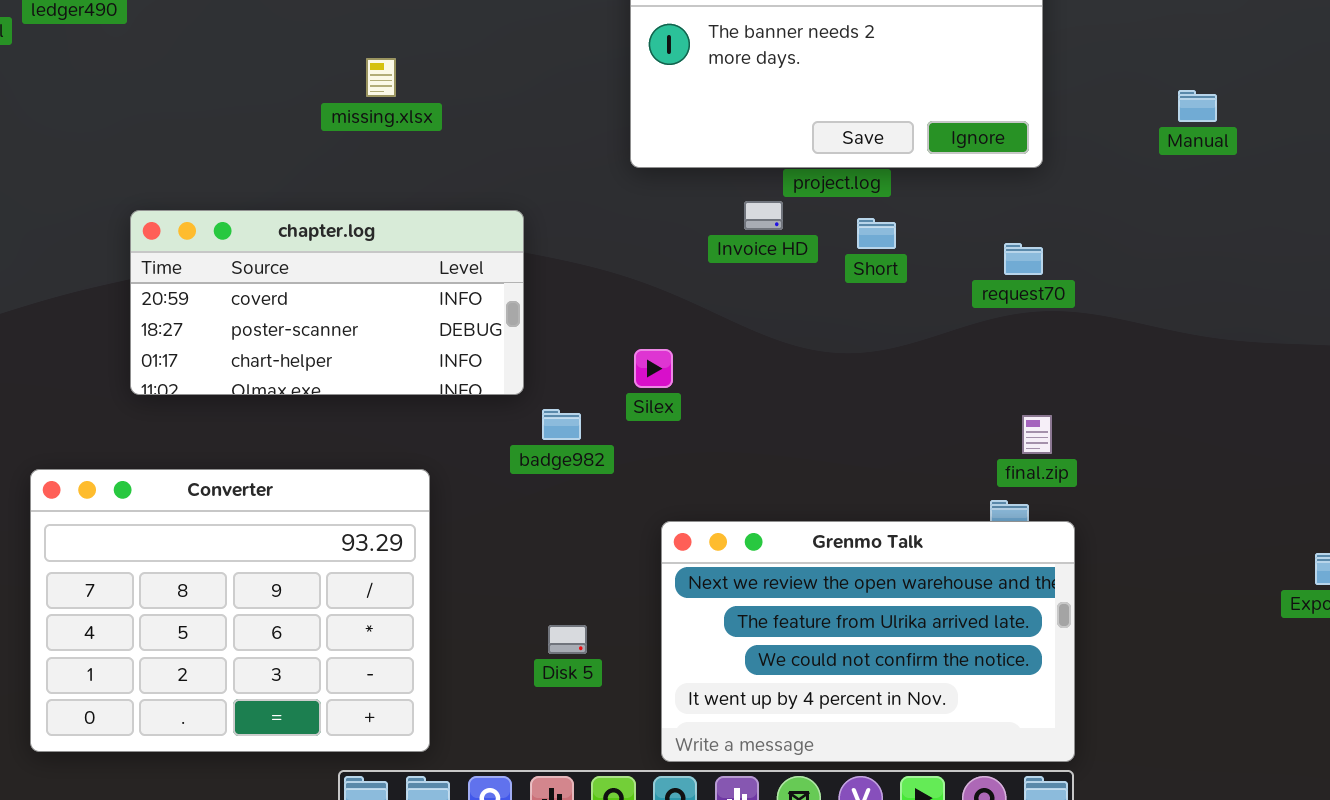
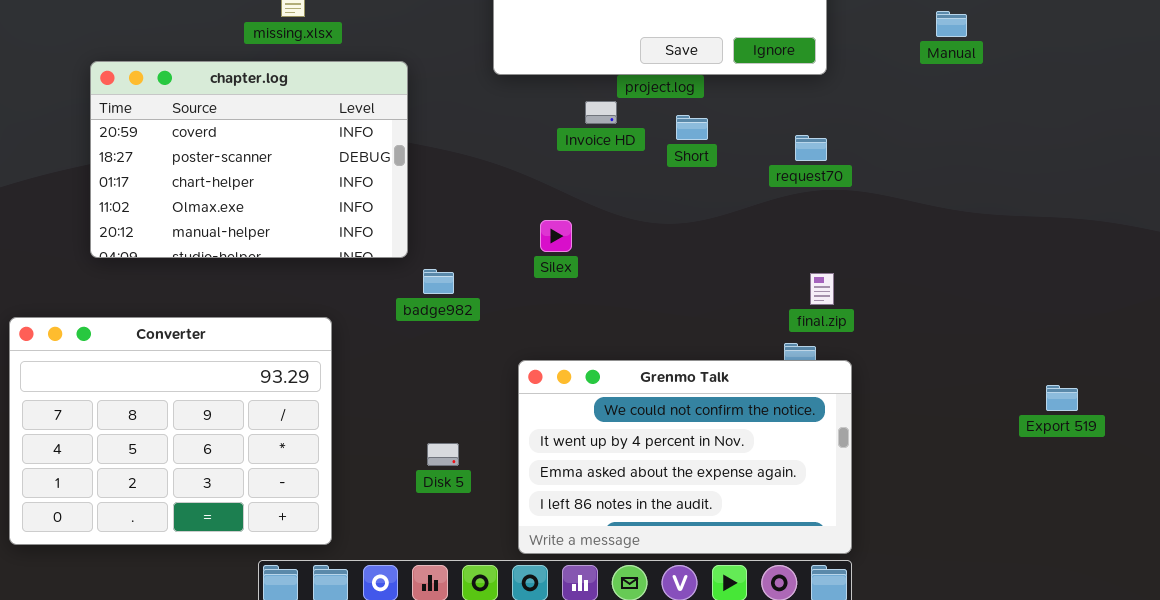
chapter.log: [130,210,524,395] -> [90,61,408,258], resized
Silex: [634,349,673,388] -> [540,220,572,252], moved
Grenmo Talk: [661,521,1075,762] -> [518,360,852,554], scrolled down 2 rows

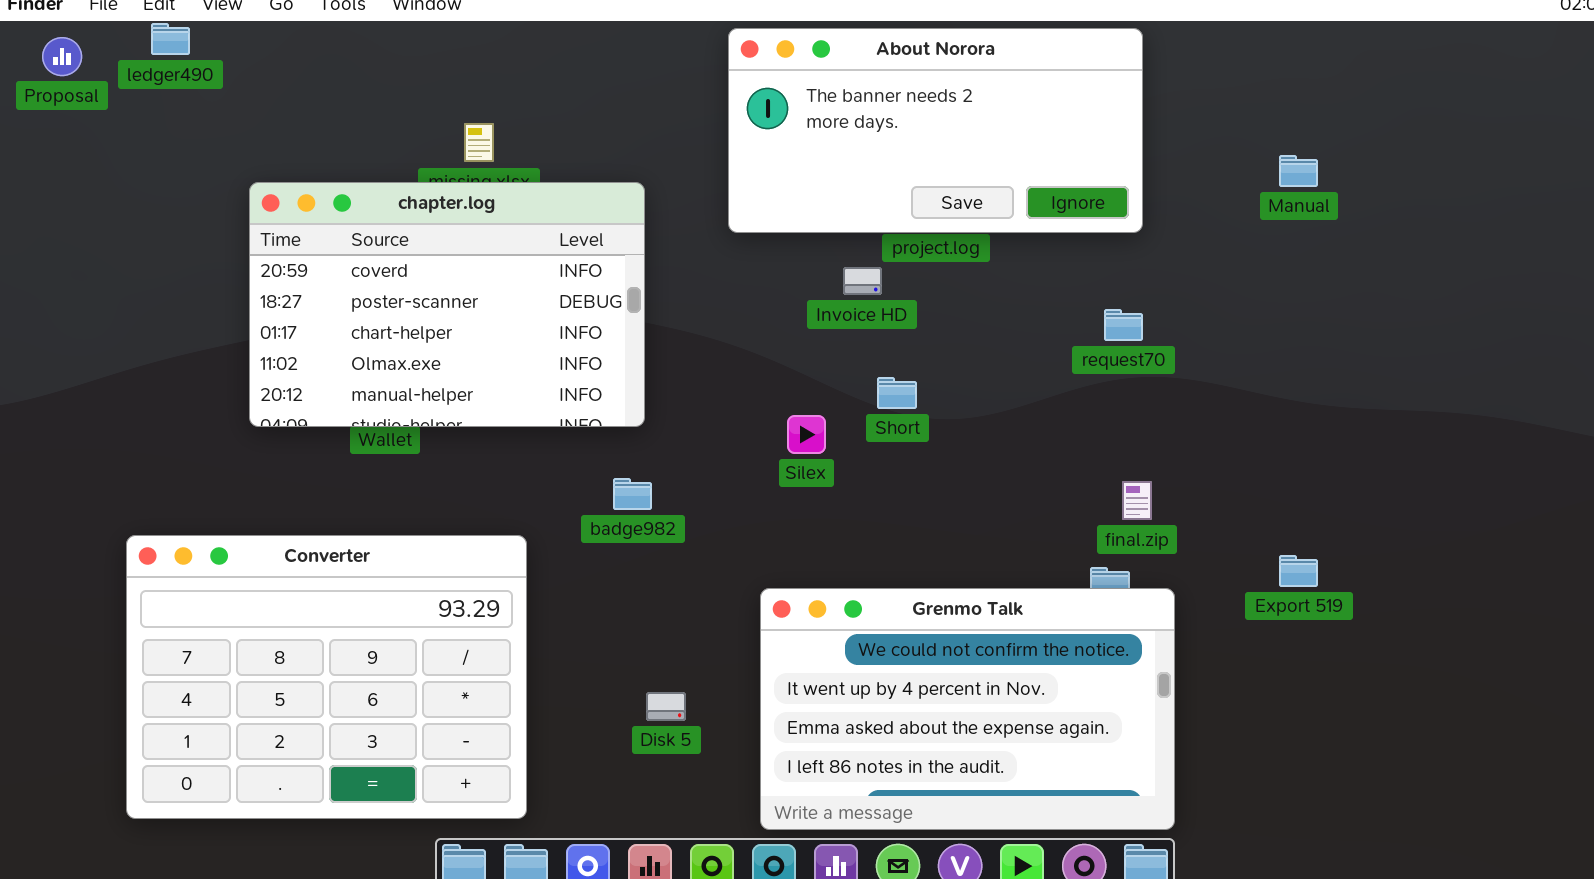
chapter.log: [90,61,408,258] -> [249,182,645,427], moved
Short: [676,115,708,140] -> [877,377,917,409], moved
badge982: [423,269,454,294] -> [613,478,652,510], moved
Export 519: [1046,385,1078,411] -> [1279,555,1318,587], moved

